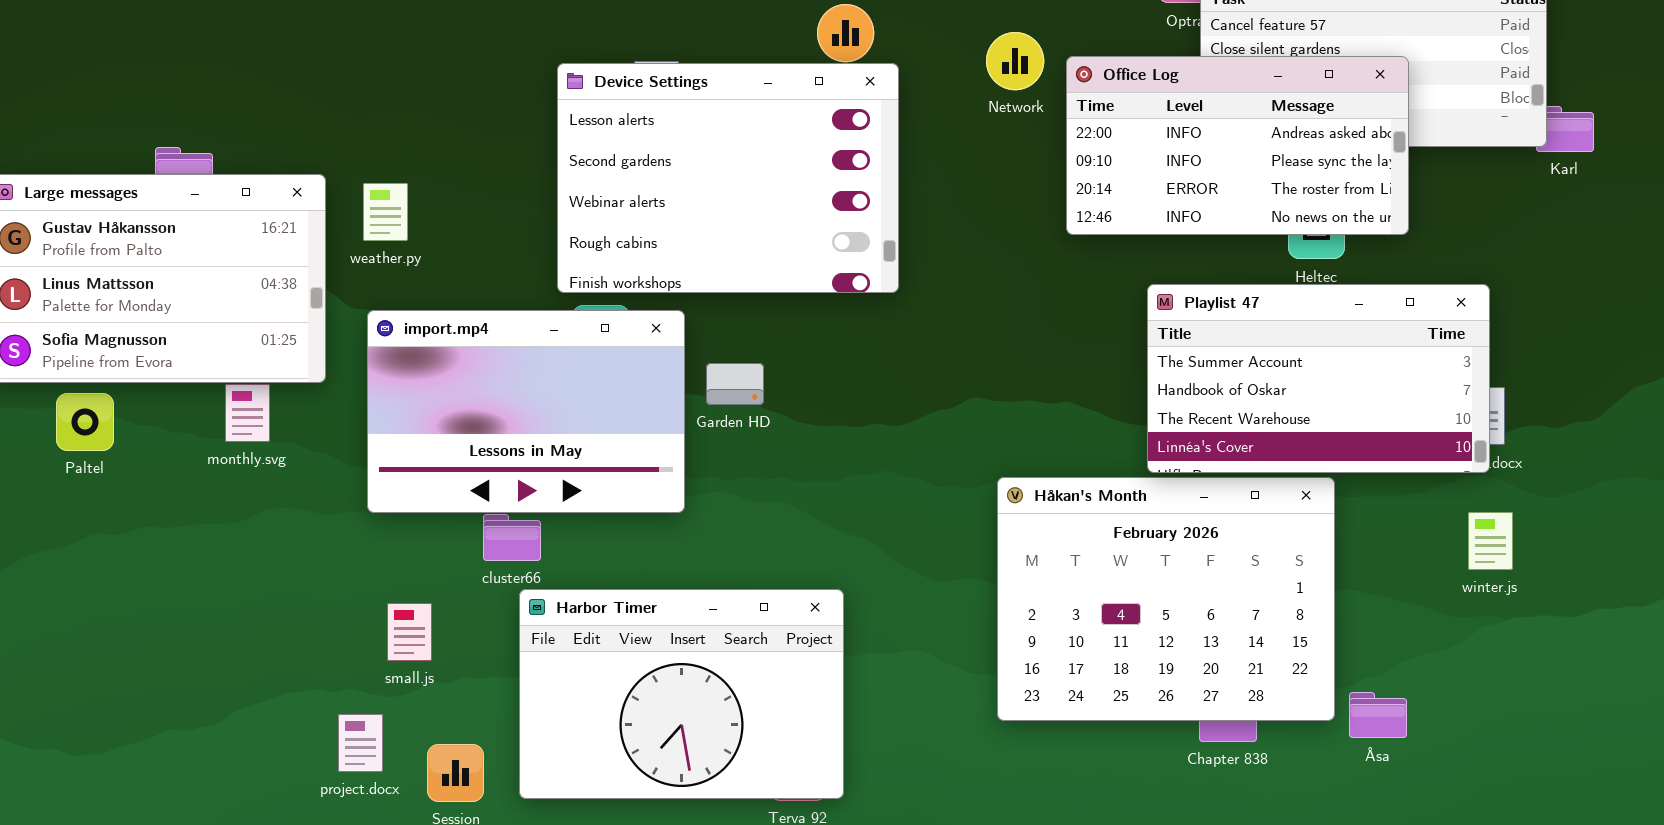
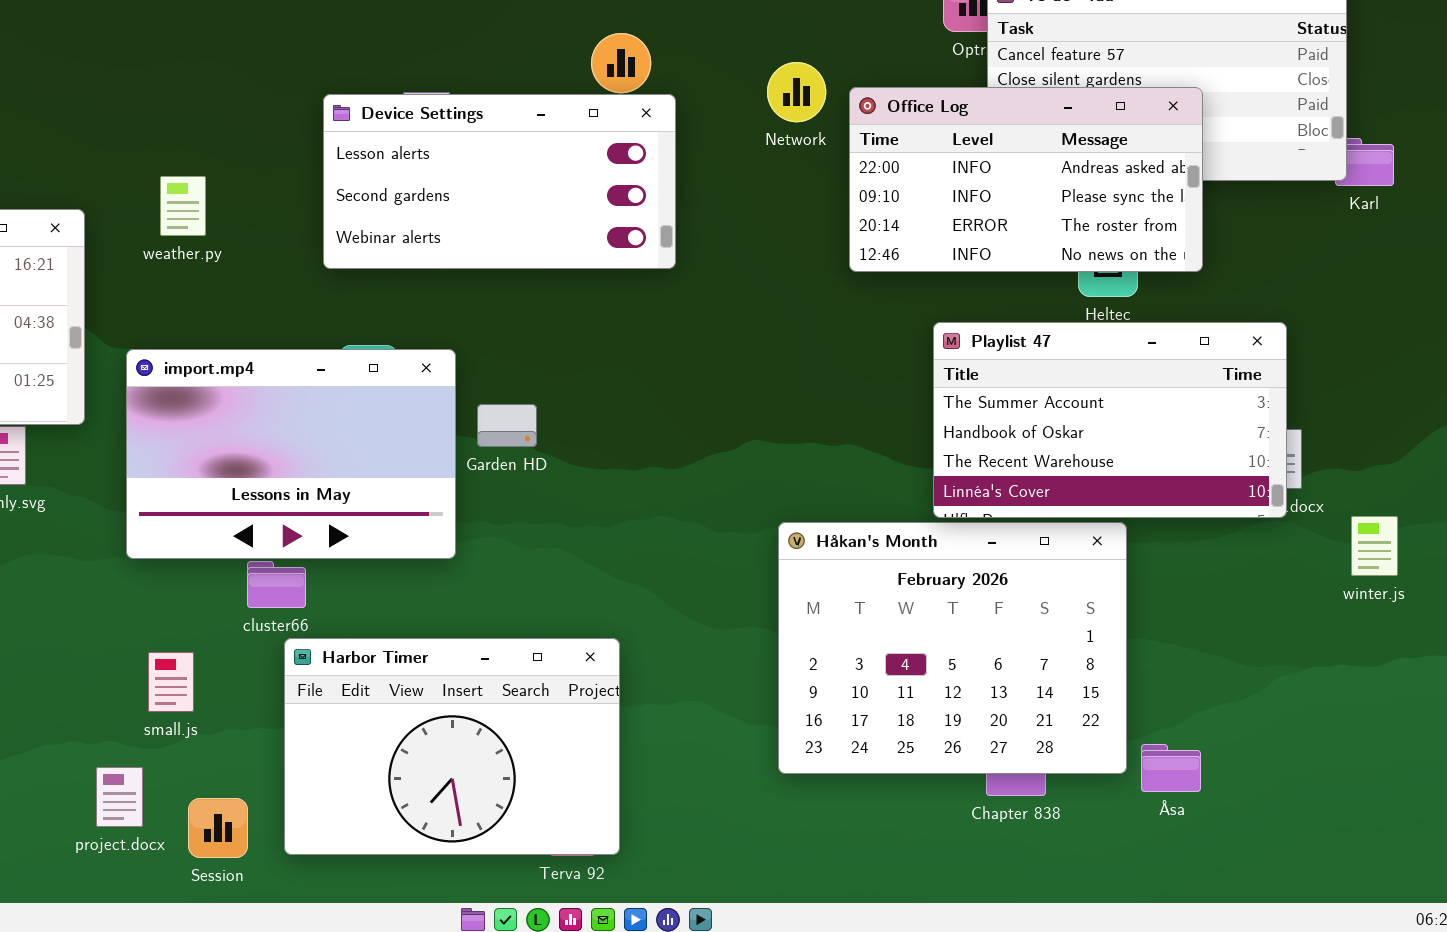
Device Settings: [557,63,899,293] -> [323,94,676,269], resized
weather.py: [363,183,408,241] -> [160,176,206,236], moved
winter.js: [1468,512,1513,570] -> [1351,516,1398,576], moved

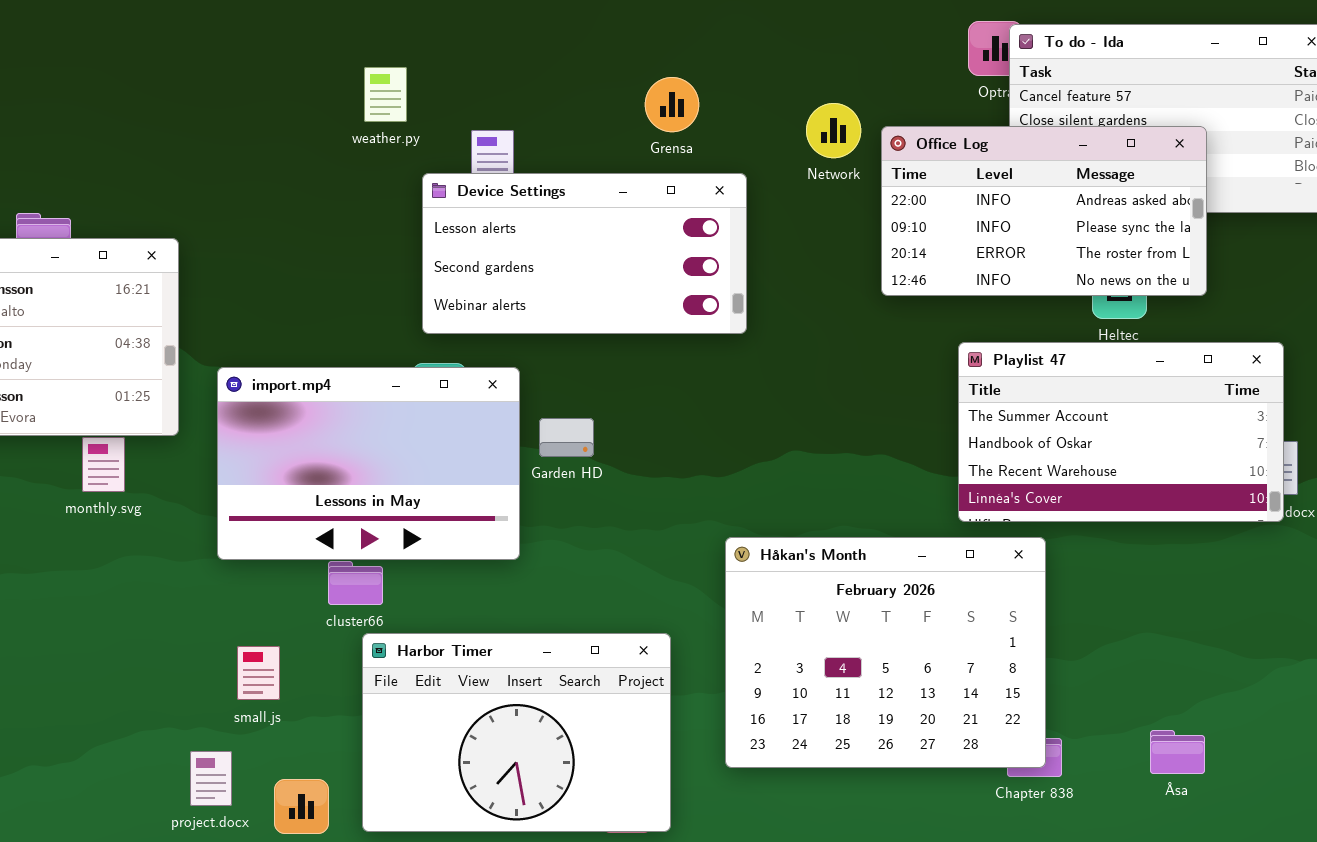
Device Settings: [323,94,676,269] -> [422,173,747,334], moved
weather.py: [160,176,206,236] -> [364,67,407,122], moved
Håkan's Month: [778,522,1127,774] -> [725,537,1046,768], moved

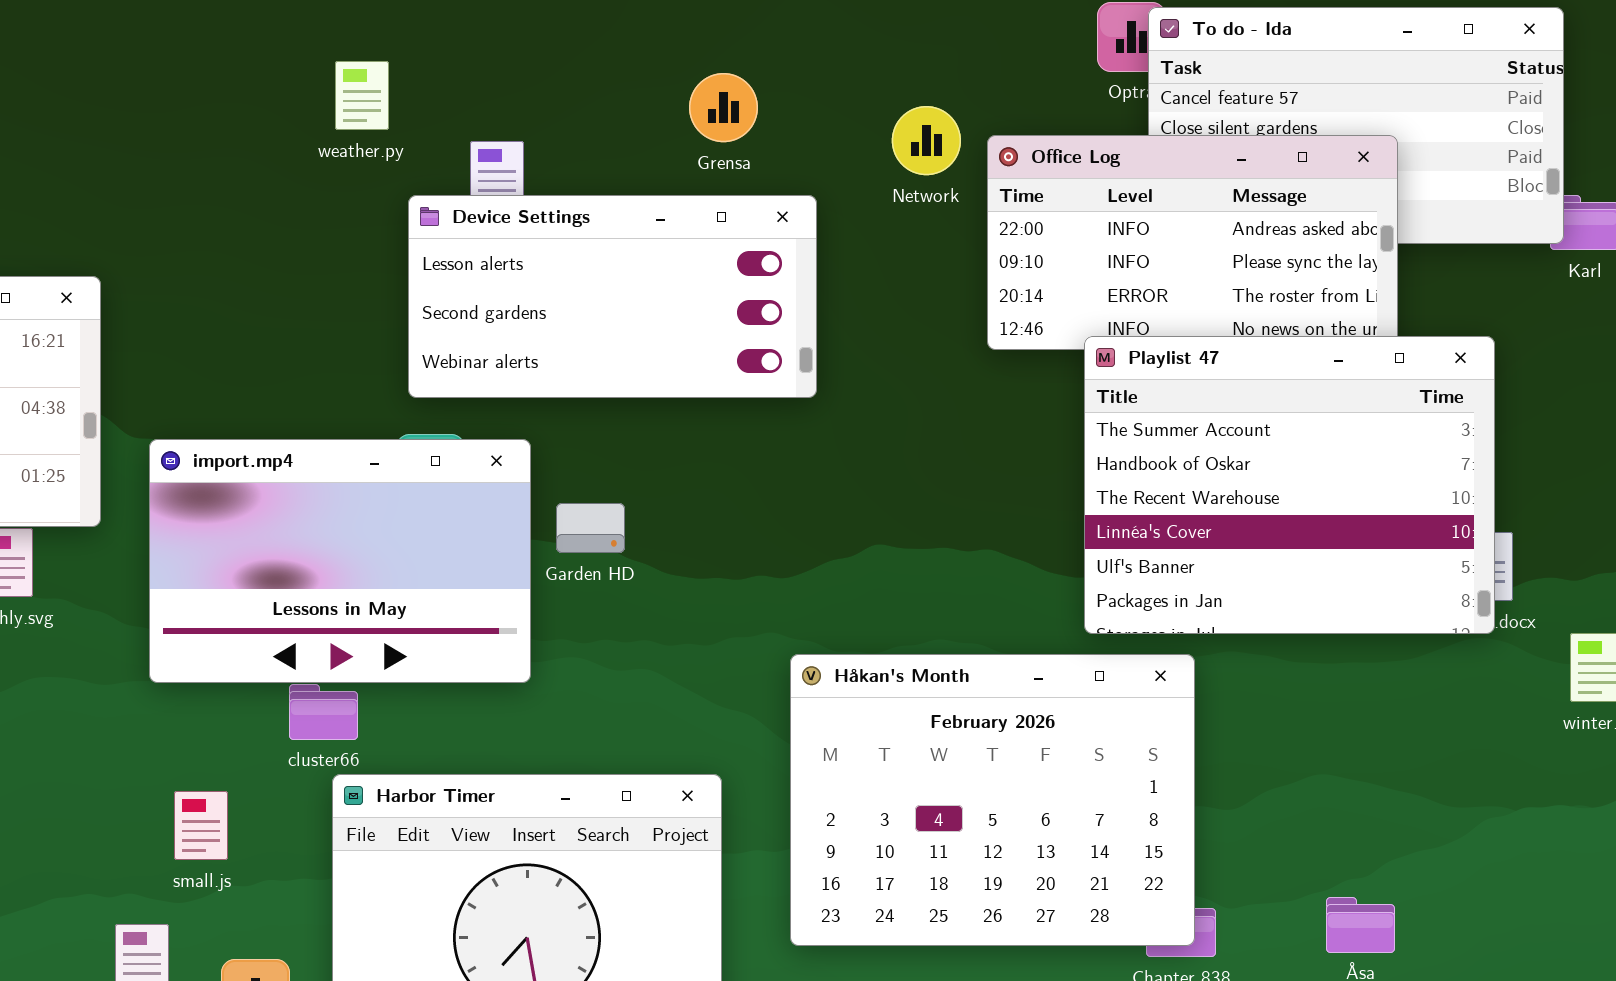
Playlist 47: [958,342,1284,522] -> [1084,336,1495,634], resized

